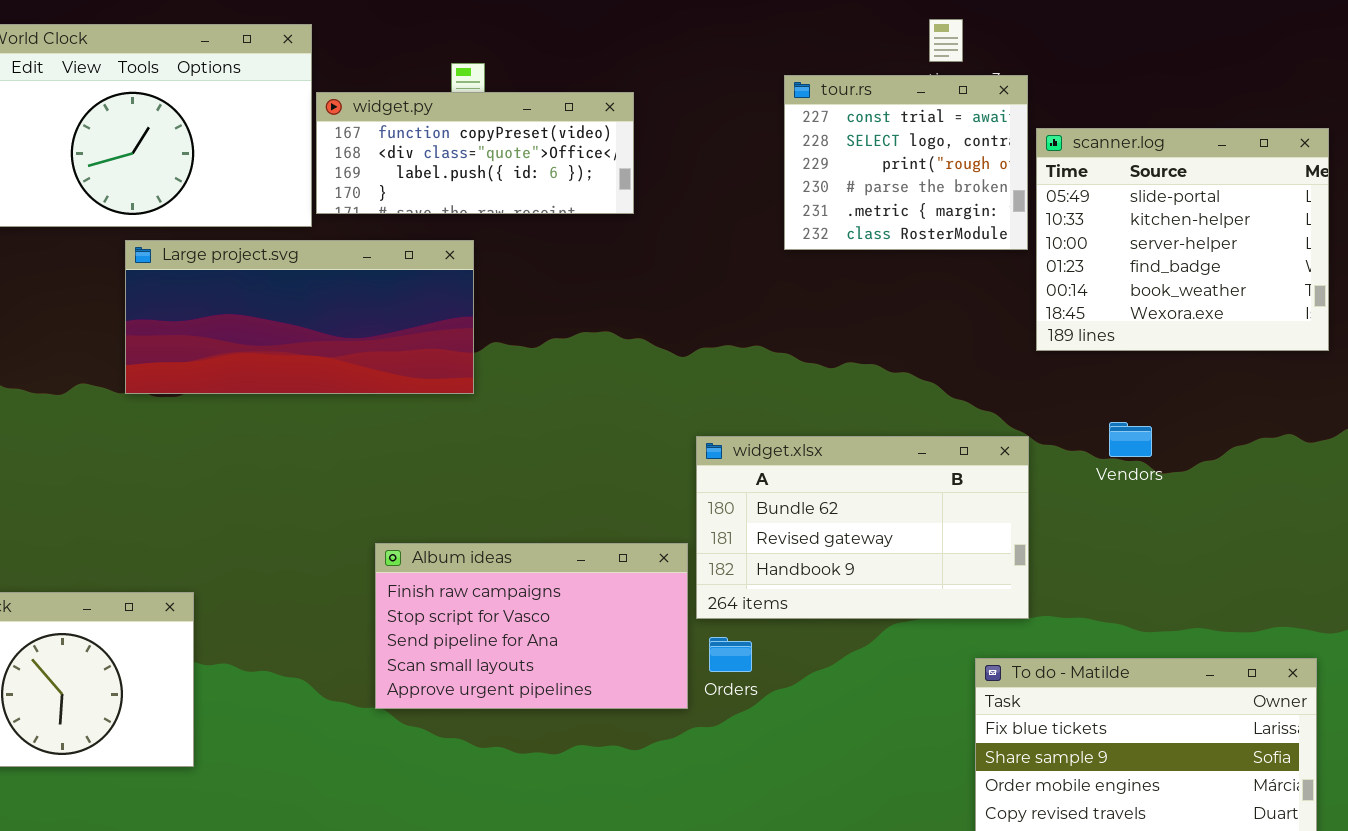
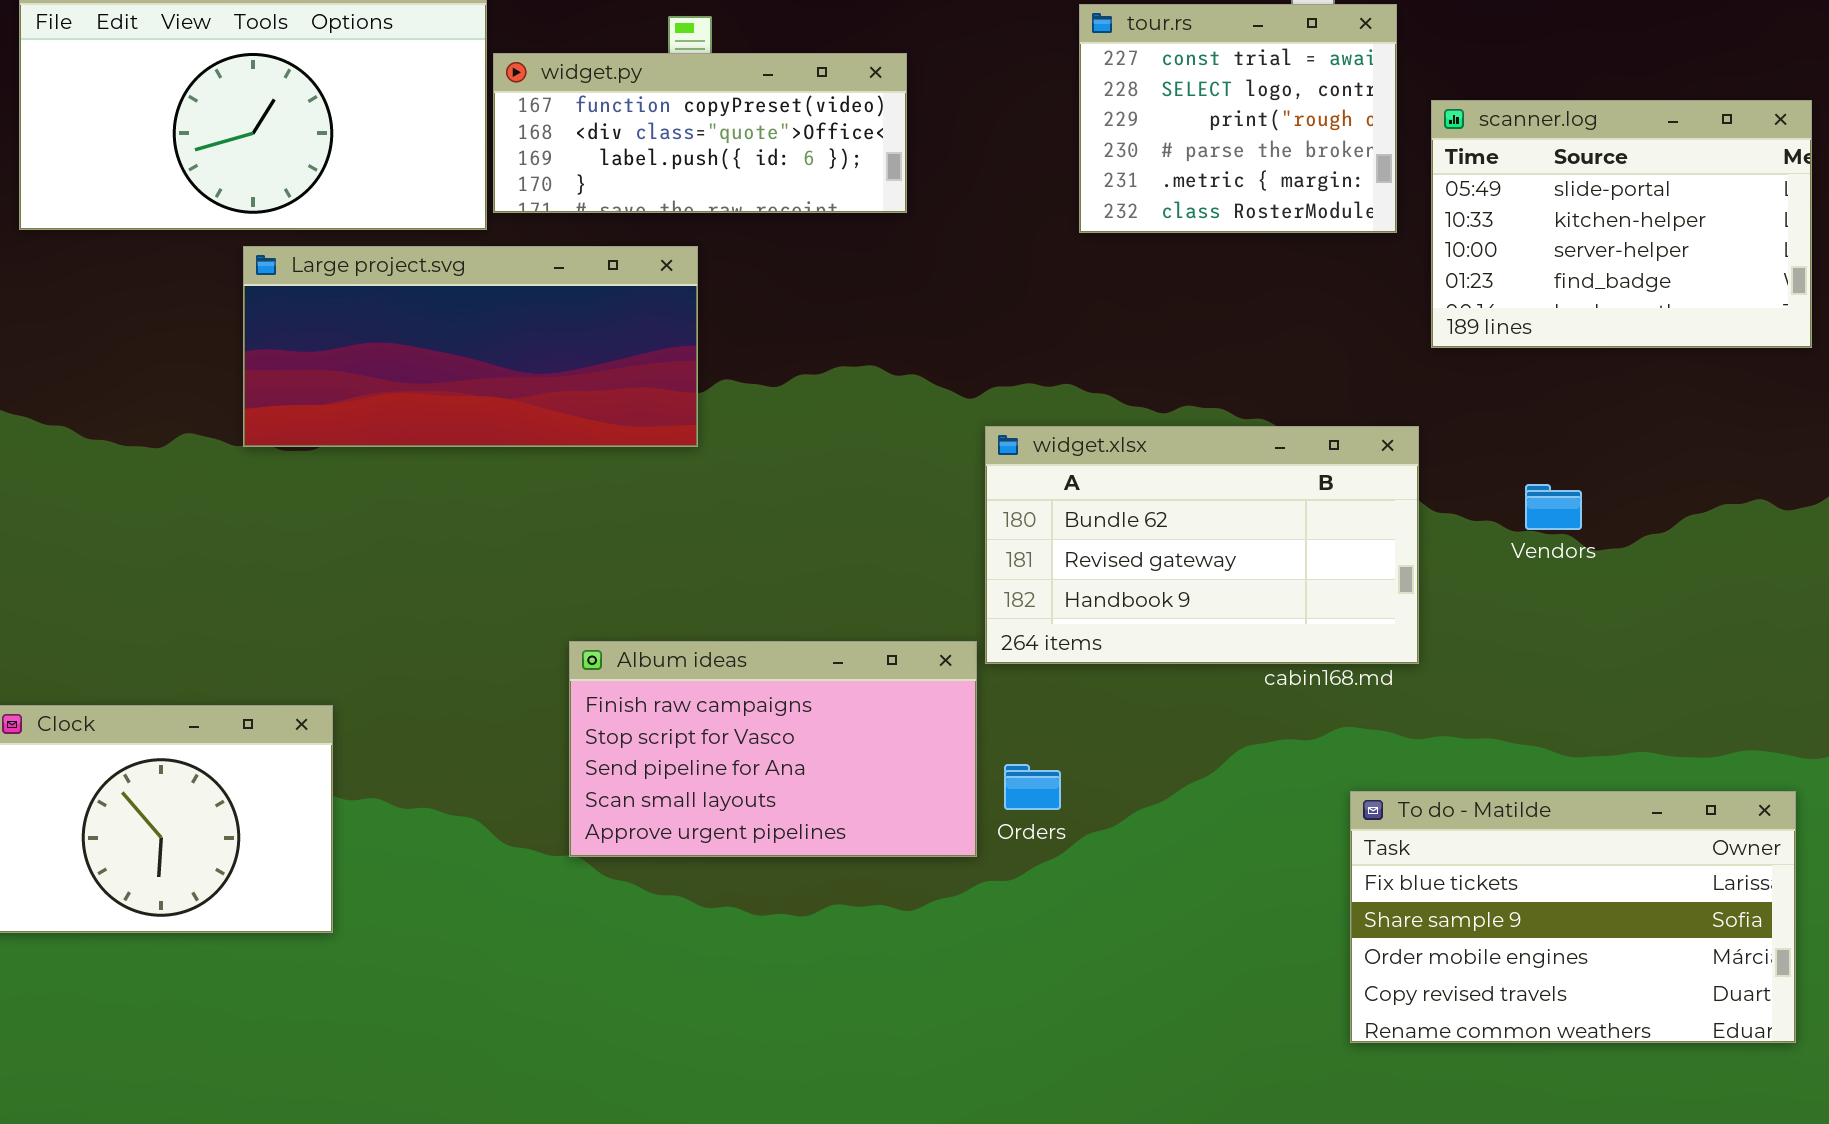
tour.rs: [784,75,1028,250] -> [1079,4,1397,233], moved
scanner.log: [1036,128,1329,351] -> [1431,100,1812,348], resized
widget.xlsx: [696,436,1029,619] -> [985,426,1419,664], moved

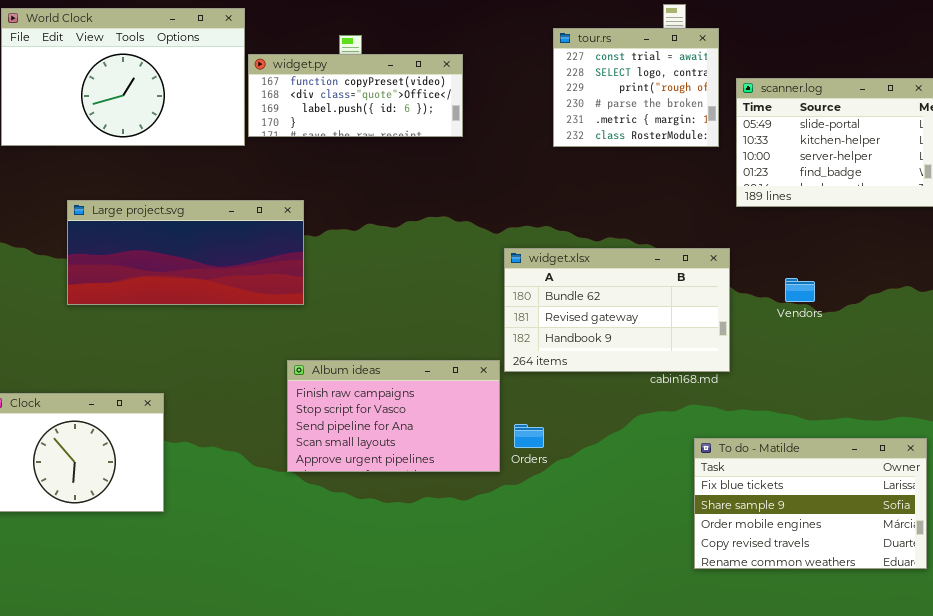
Large project.svg: [243,246,698,447] -> [67,200,304,305], moved

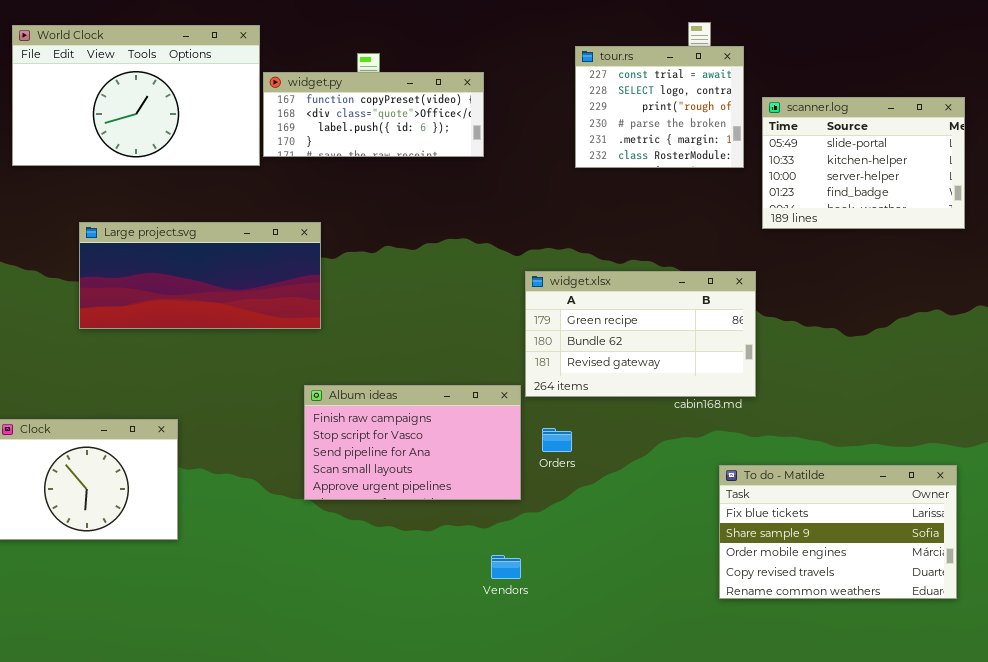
widget.xlsx: [504,248,730,372] -> [525,271,756,397], scrolled up 1 row
Vendors: [785,278,815,302] -> [491,555,521,579], moved
Orders: [514,424,544,448] -> [542,428,572,452], moved

